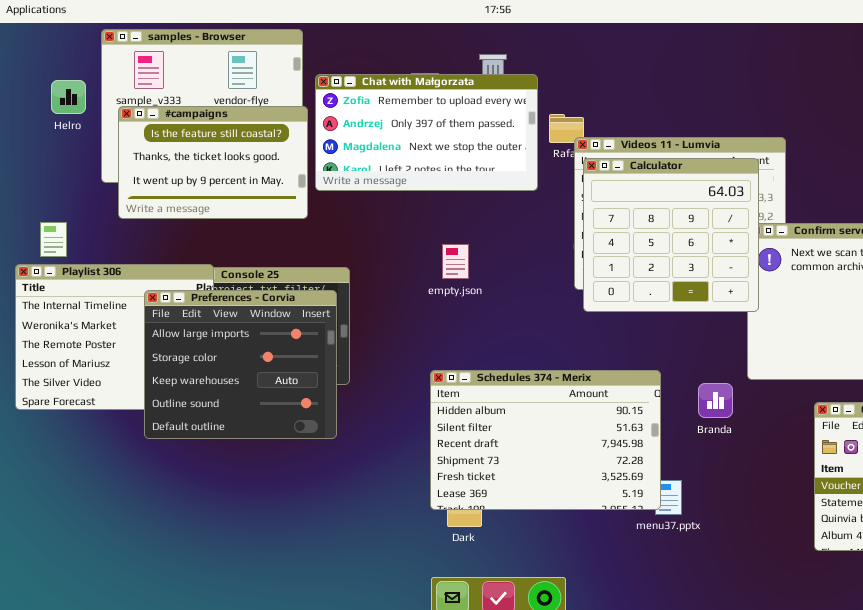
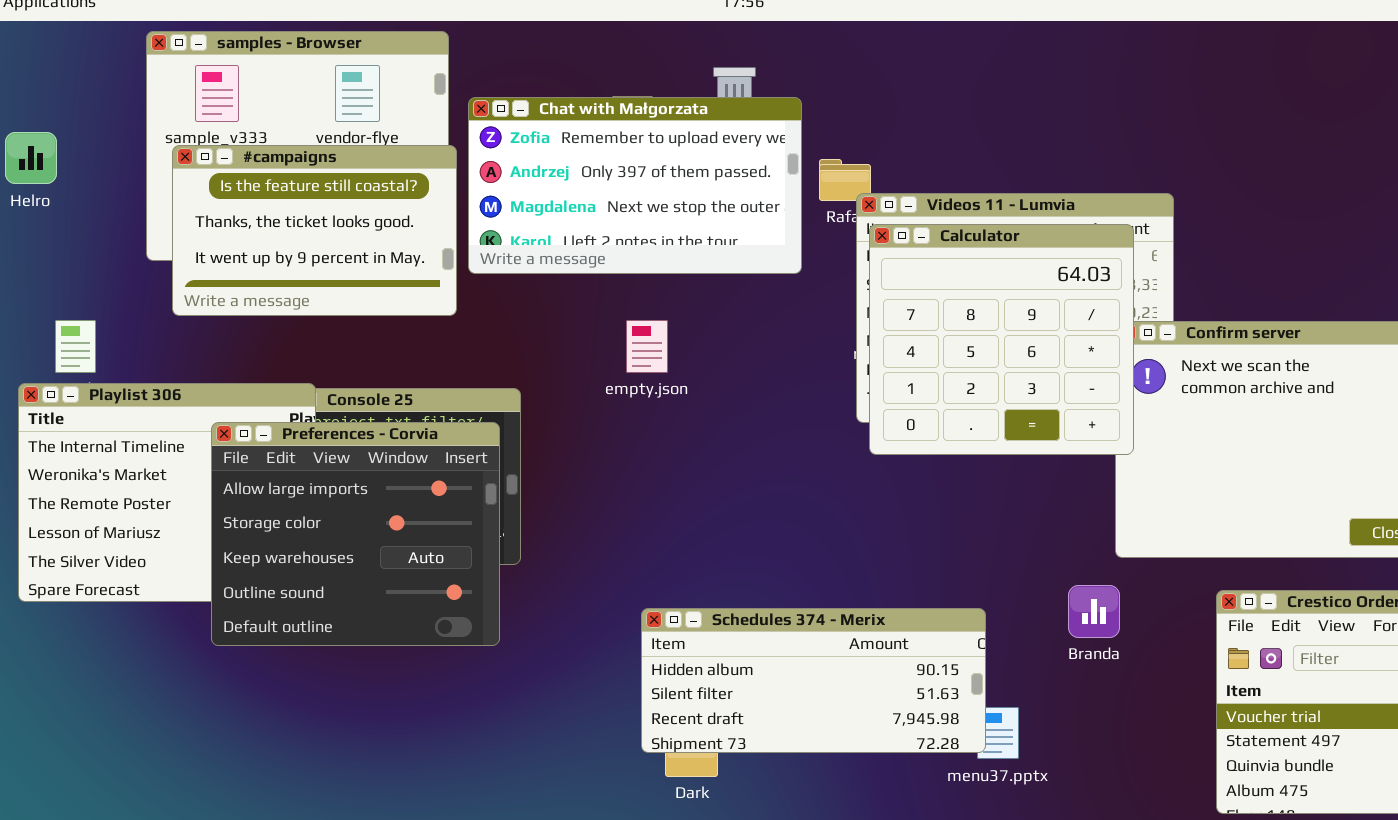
Helro: [51,80,86,114] -> [5,132,57,184], moved
empty.json: [442,244,469,279] -> [626,320,668,373], moved
Schedules 374 - Merix: [430,370,661,510] -> [641,608,986,753], resized
Branda: [698,383,733,418] -> [1068,585,1120,638], moved

